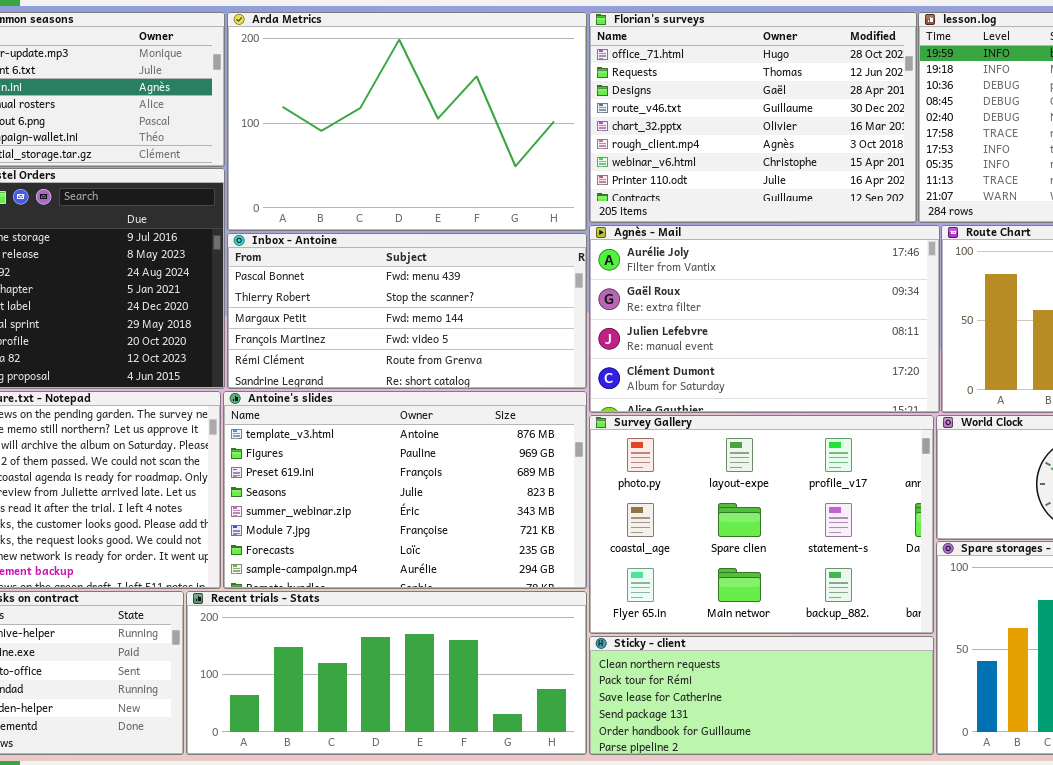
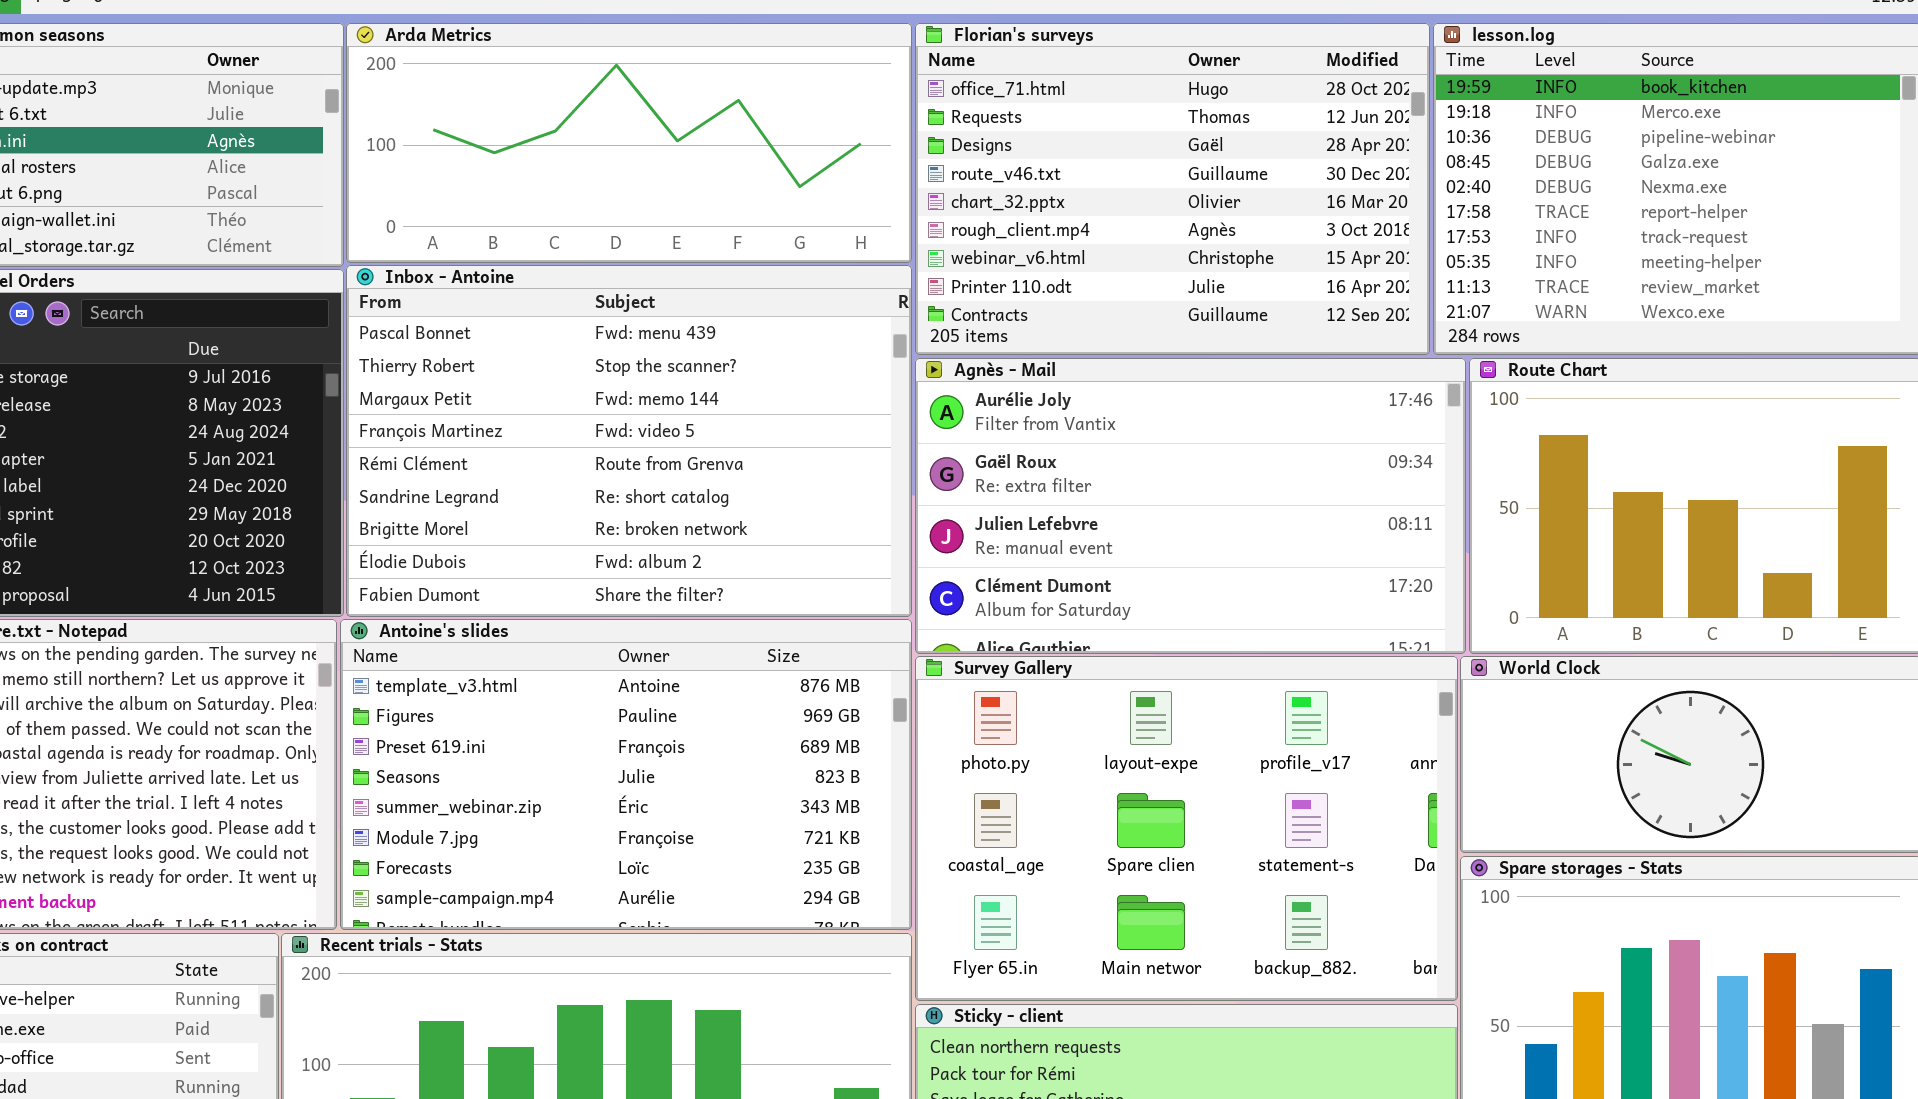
Arda Metrics: [227,12,587,231] -> [346,23,912,263], resized
Inbox - Antoine: [227,233,587,389] -> [346,265,912,617], resized

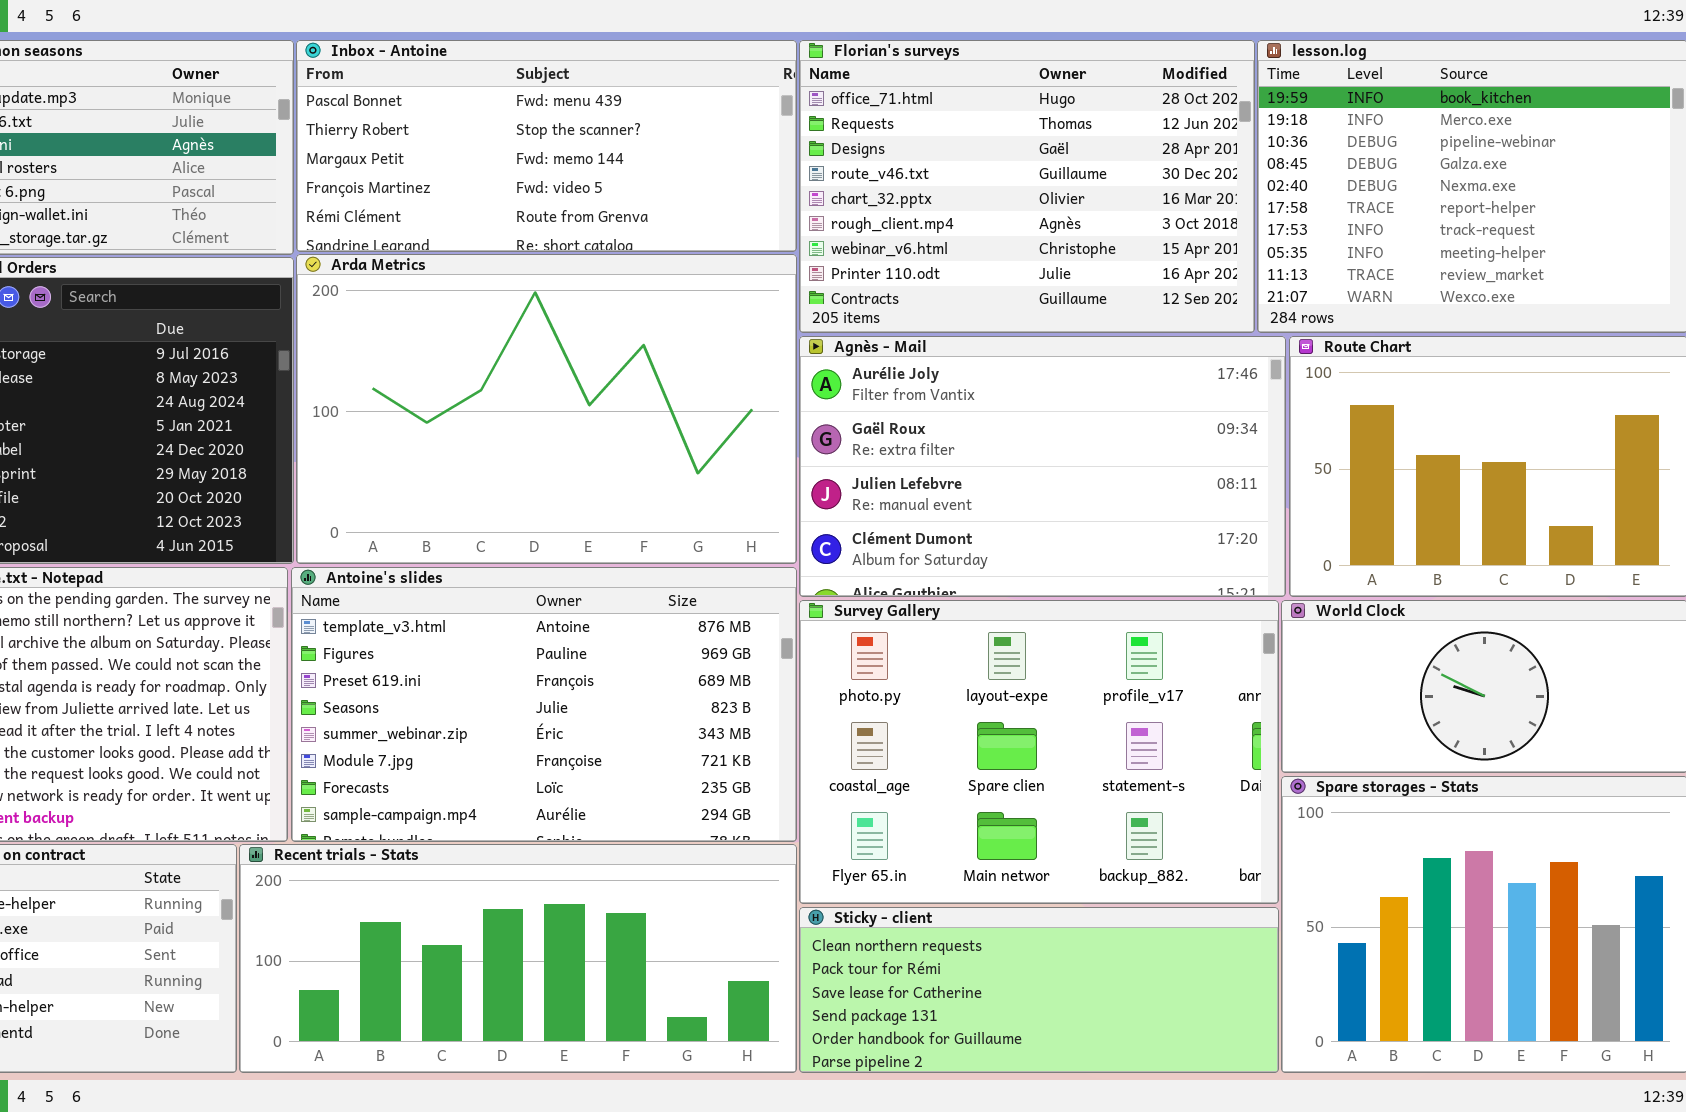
Arda Metrics: [346,23,912,263] -> [296,254,797,564], moved, resized
Inbox - Antoine: [346,265,912,617] -> [296,40,797,252], moved, resized

